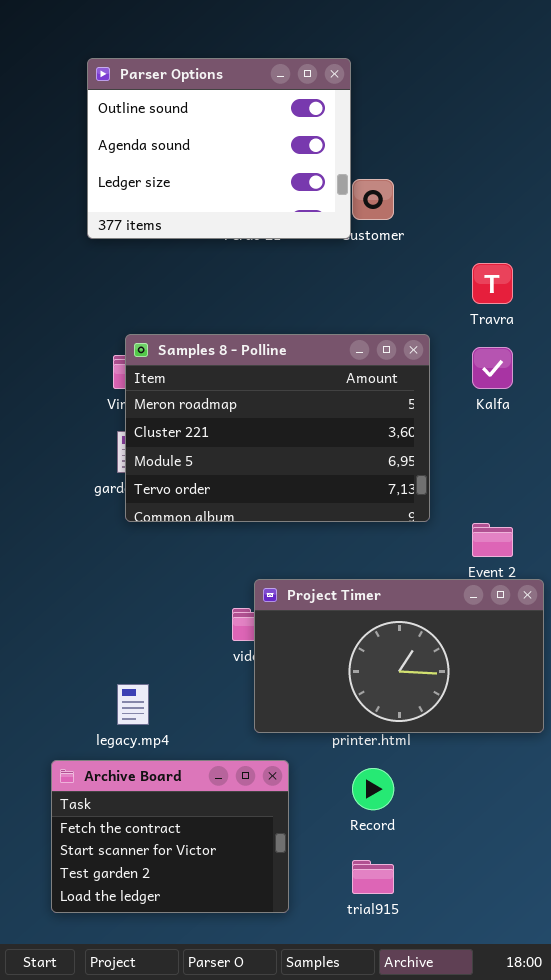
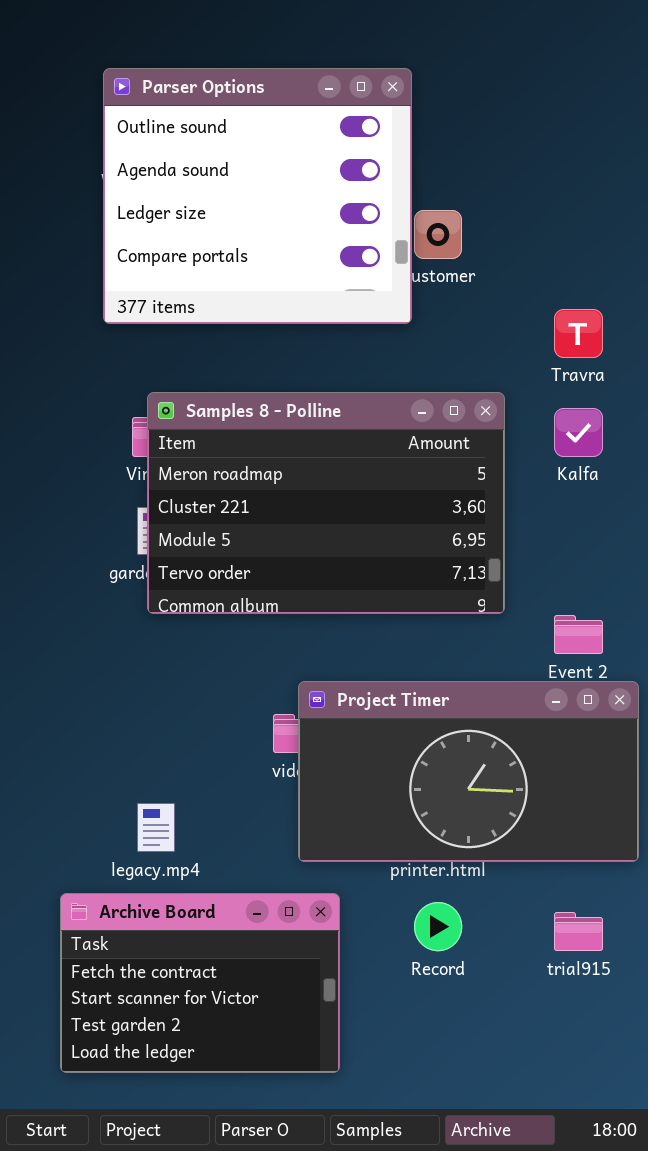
Parser Options: [87,58,351,239] -> [103,68,412,324], resized
trial915: [352,860,394,894] -> [554,912,603,951], moved

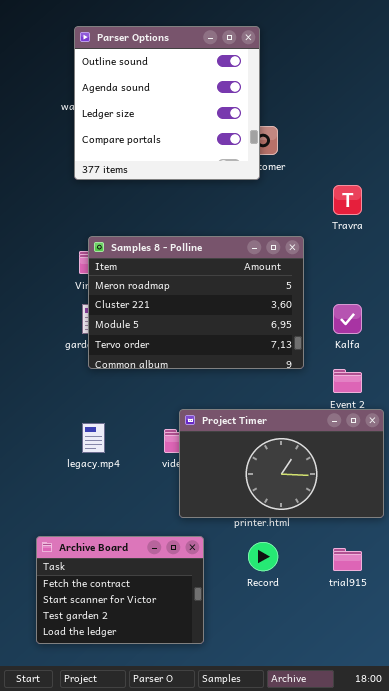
Parser Options: [103,68,412,324] -> [74,26,260,180], moved
Kalfa: [554,408,603,457] -> [333,304,362,334], moved
legacy.mp4: [137,803,175,852] -> [82,423,105,453], moved

